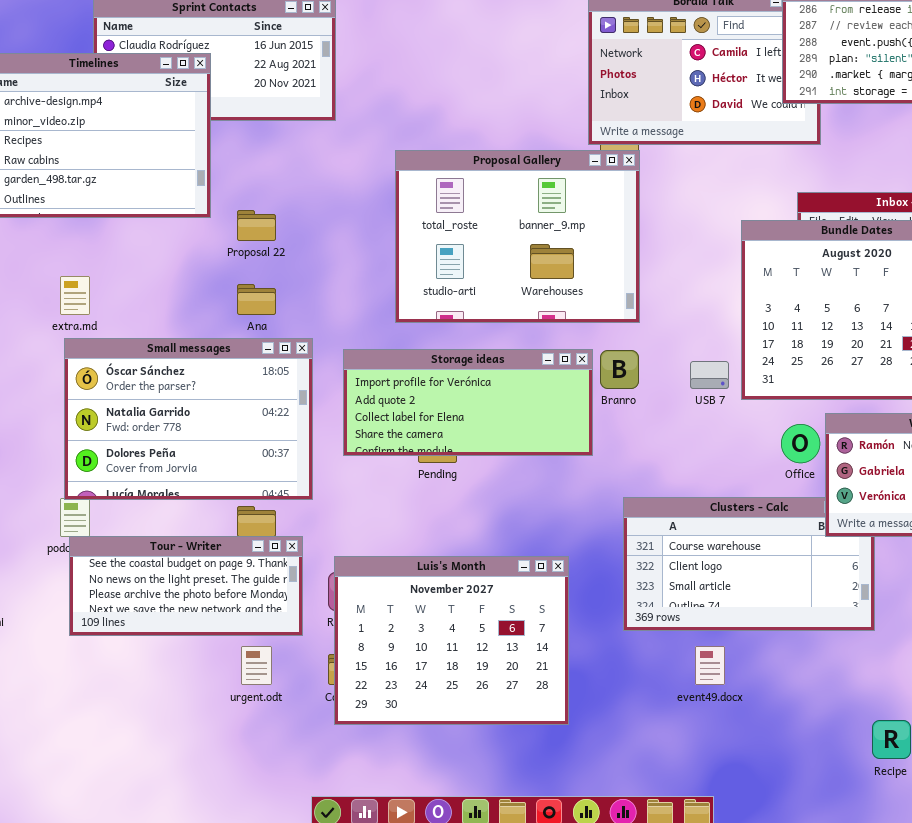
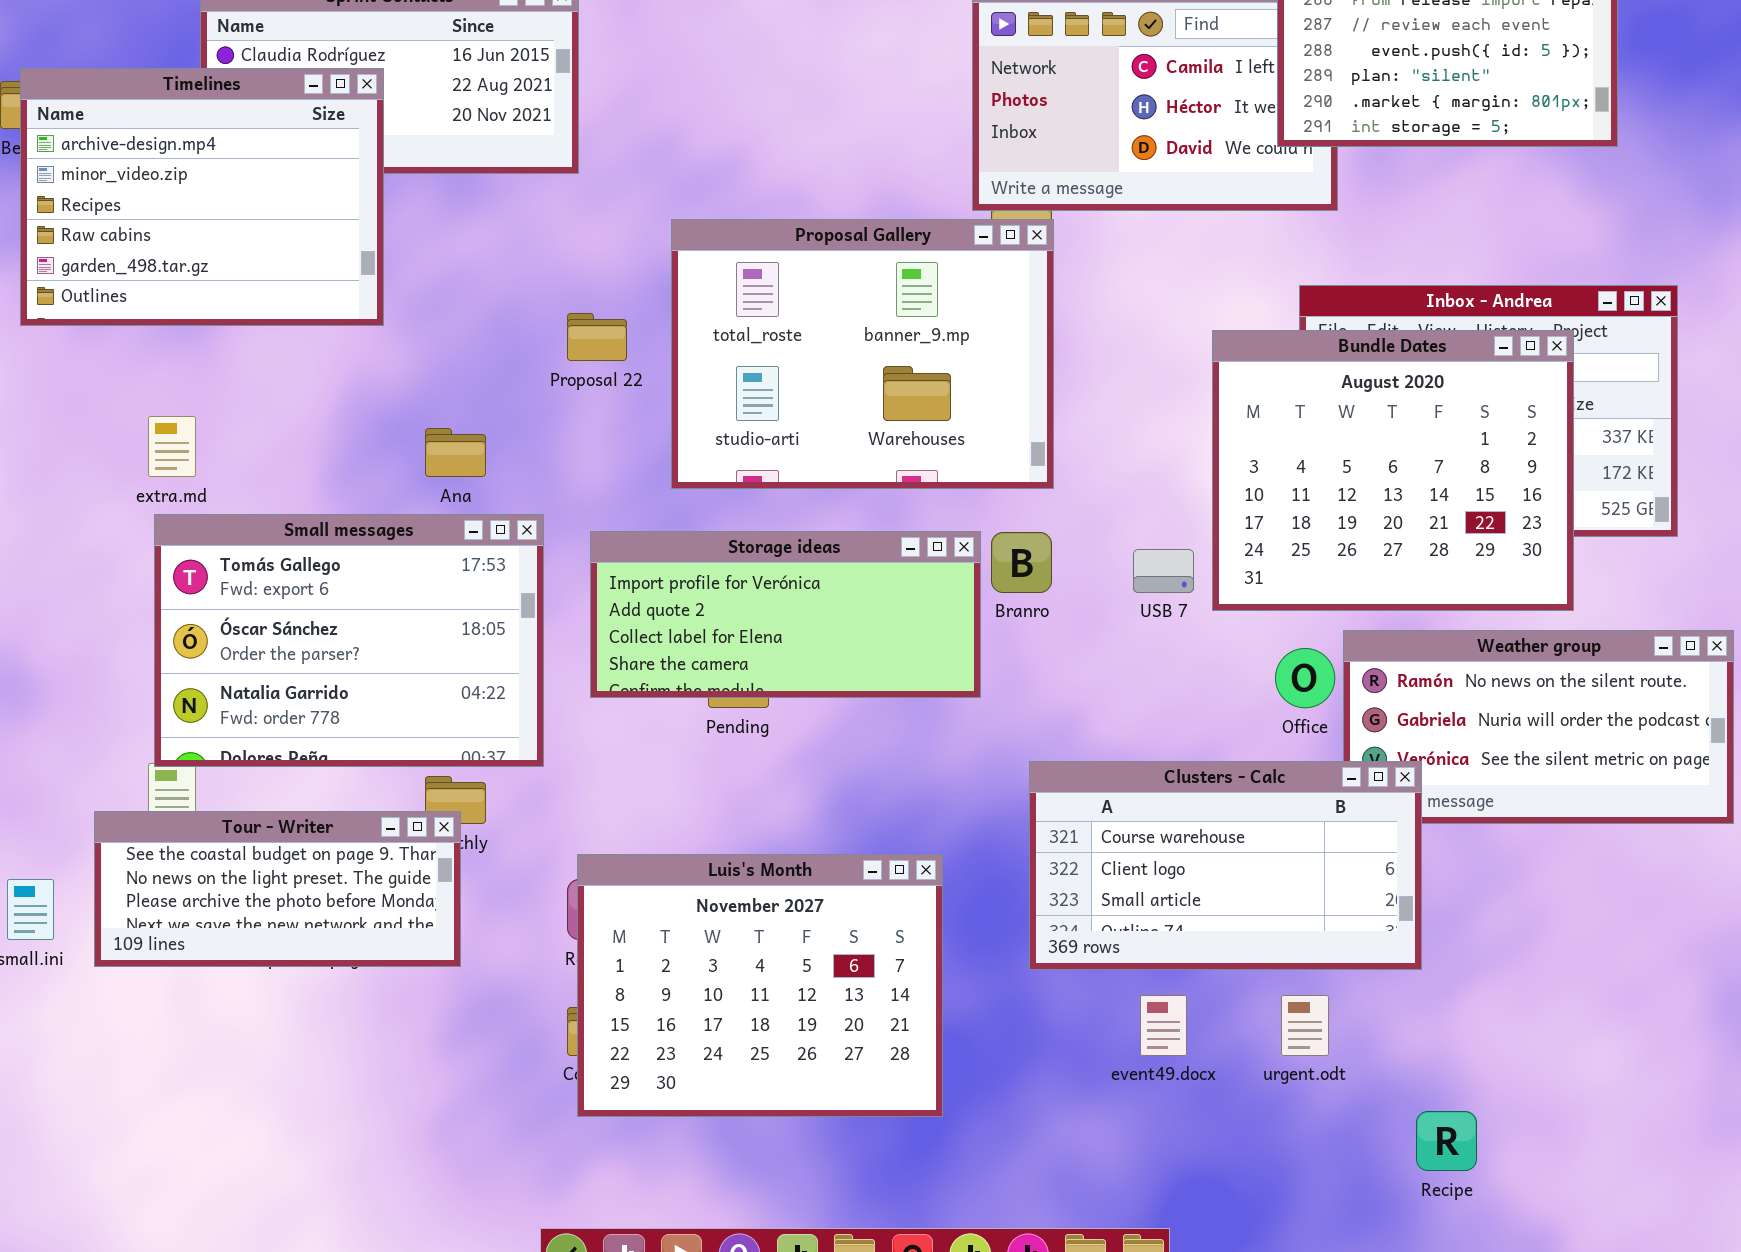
Proposal 22: [237,210,276,241] -> [567,313,627,361], moved
Small messages: [64,338,313,500] -> [154,514,544,767], scrolled up 1 row
Clusters - Calc: [623,497,875,631] -> [1029,761,1422,970], raised
Tour - Writer: [69,536,303,636] -> [94,811,461,967], moved
urgent.odt: [241,646,272,685] -> [1281,995,1329,1056], moved

